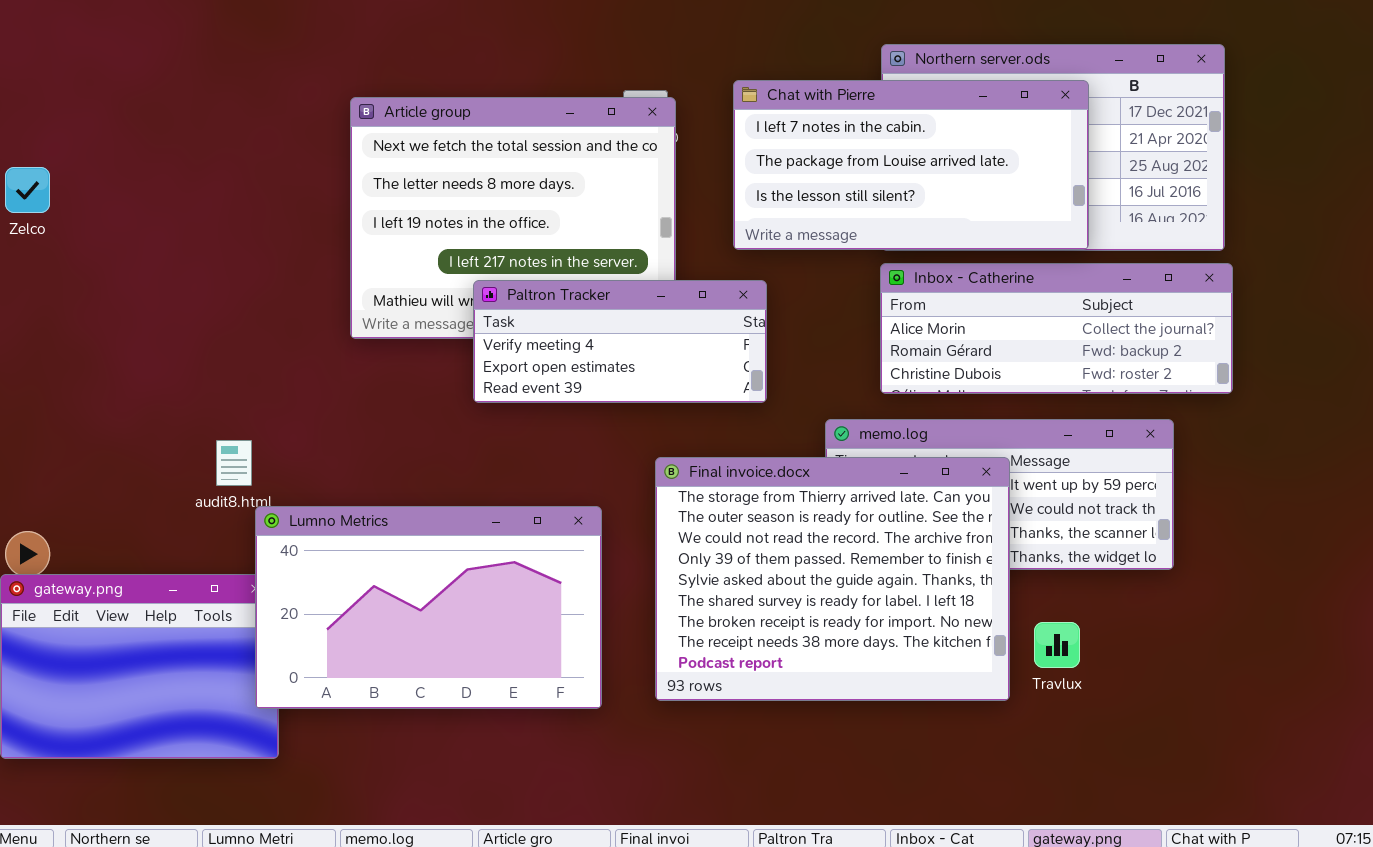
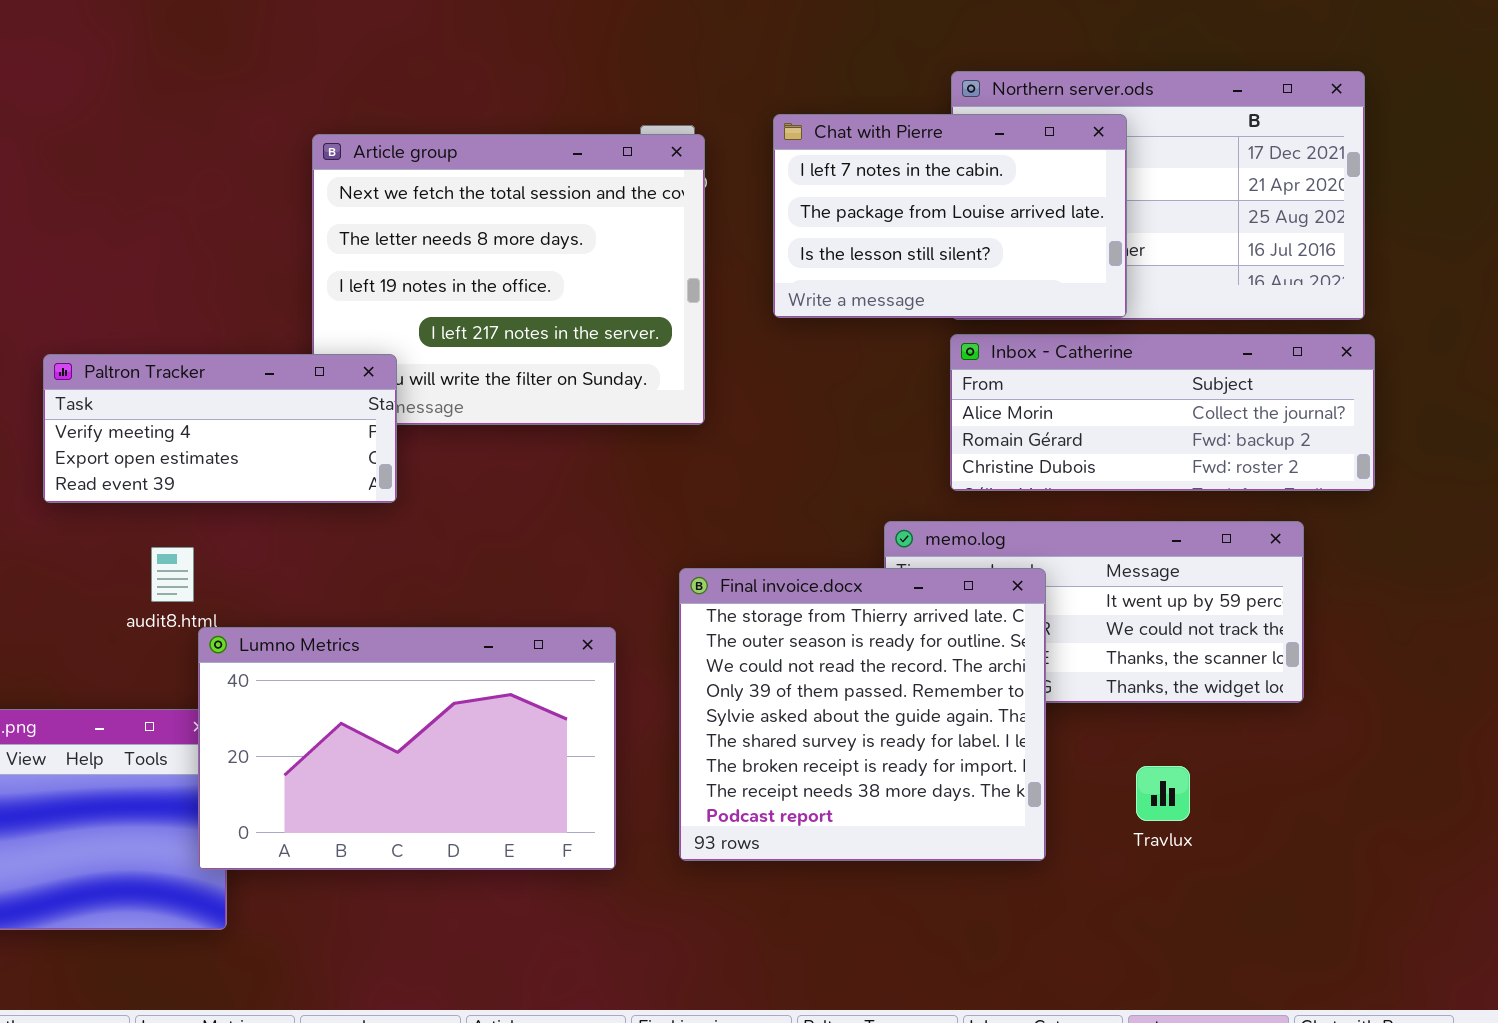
Chat with Pierre: [733,80,1089,250] -> [773,114,1127,318], resized
Paltron Tracker: [473,280,767,403] -> [43,354,397,503], moved
Final invoice.docx: [655,457,1010,701] -> [679,568,1046,861], resized

